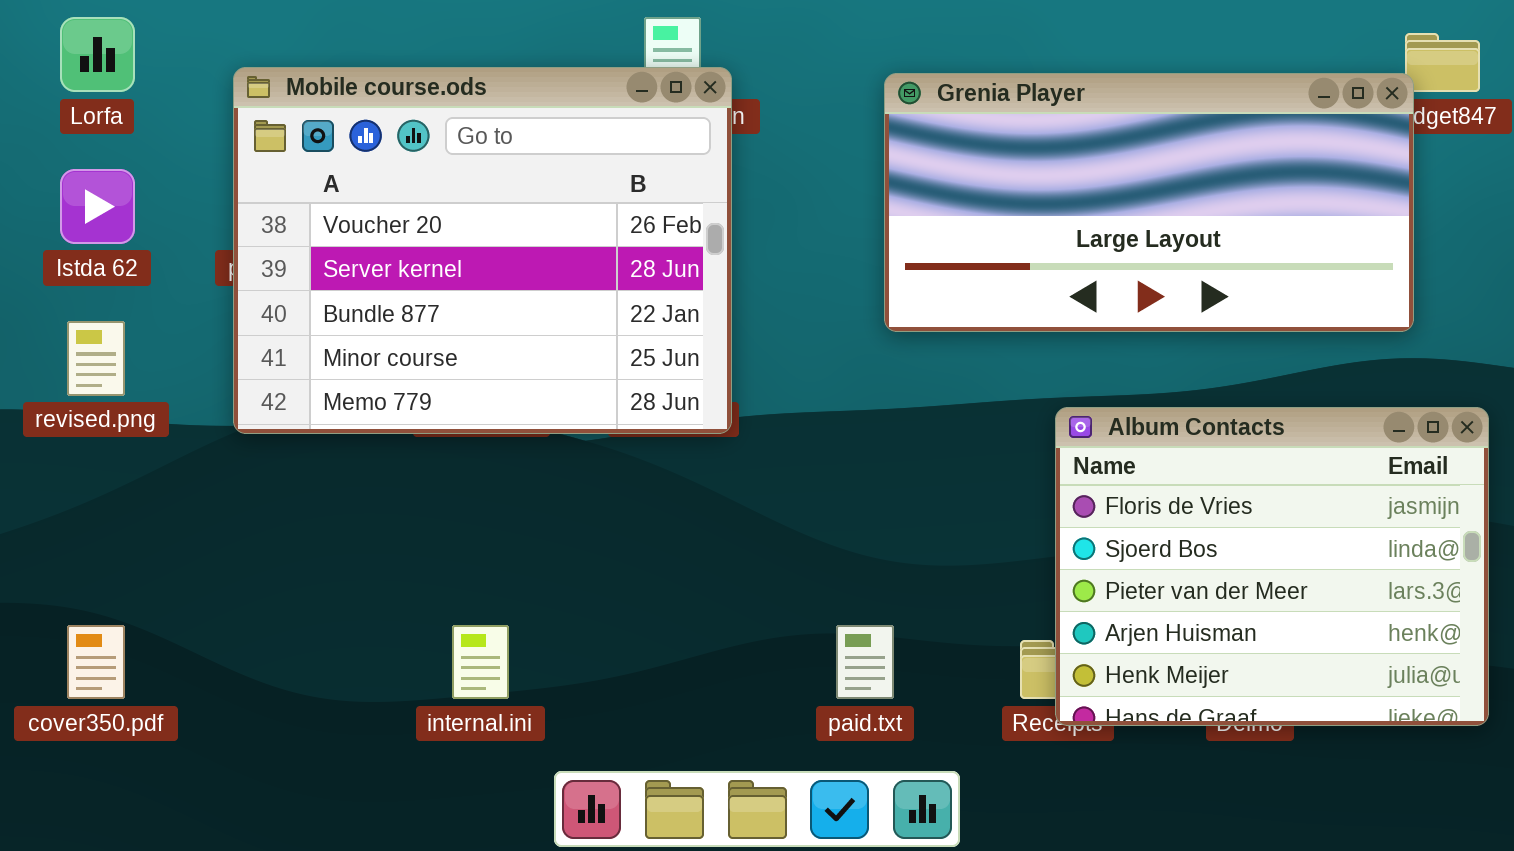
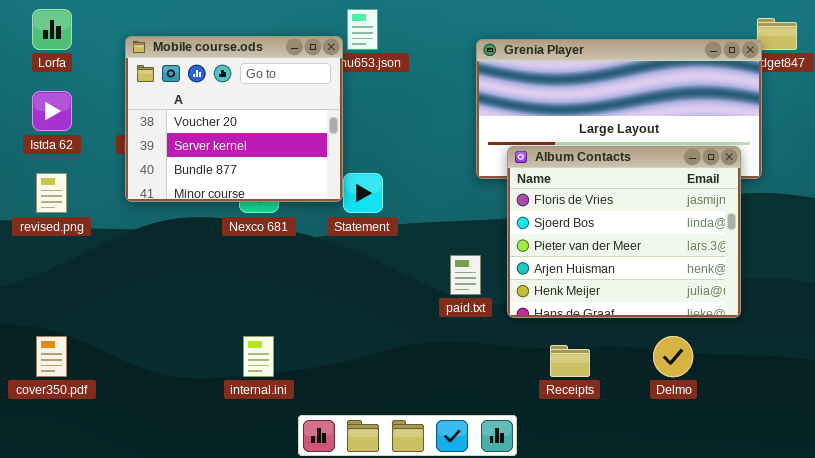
Mobile course.ods: [233,67,732,434] -> [125,36,343,202], resized
Album Contacts: [1055,407,1489,726] -> [507,146,741,318], moved
paid.txt: [836,625,894,699] -> [450,255,481,295], moved

